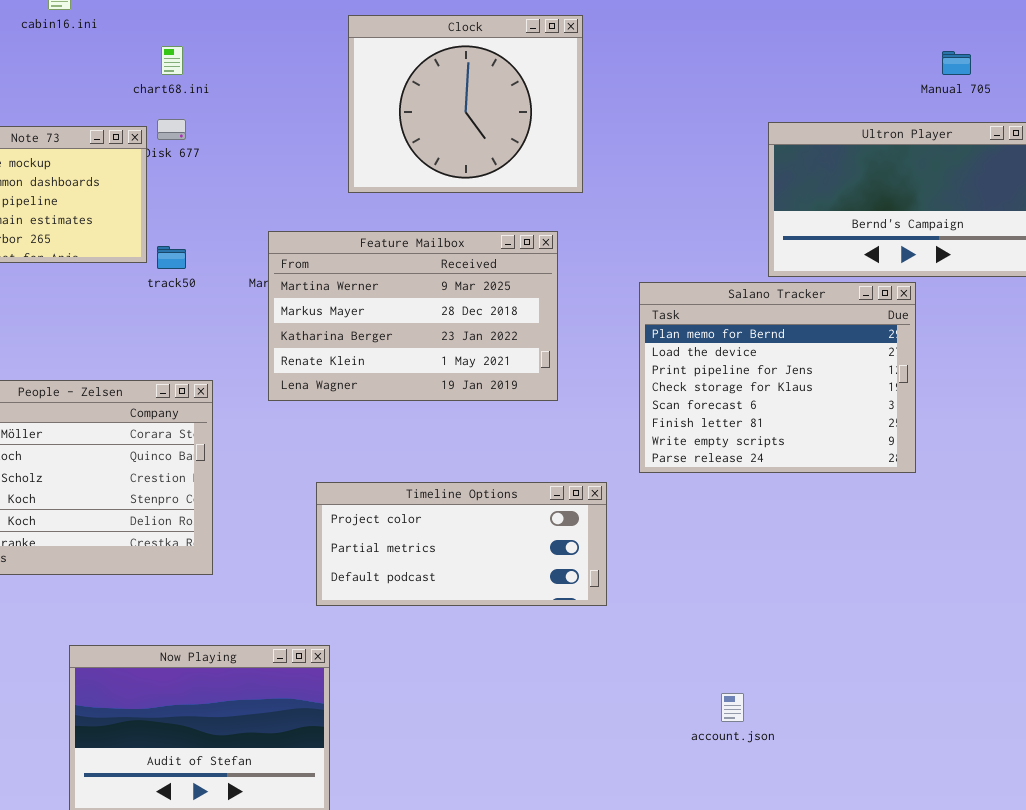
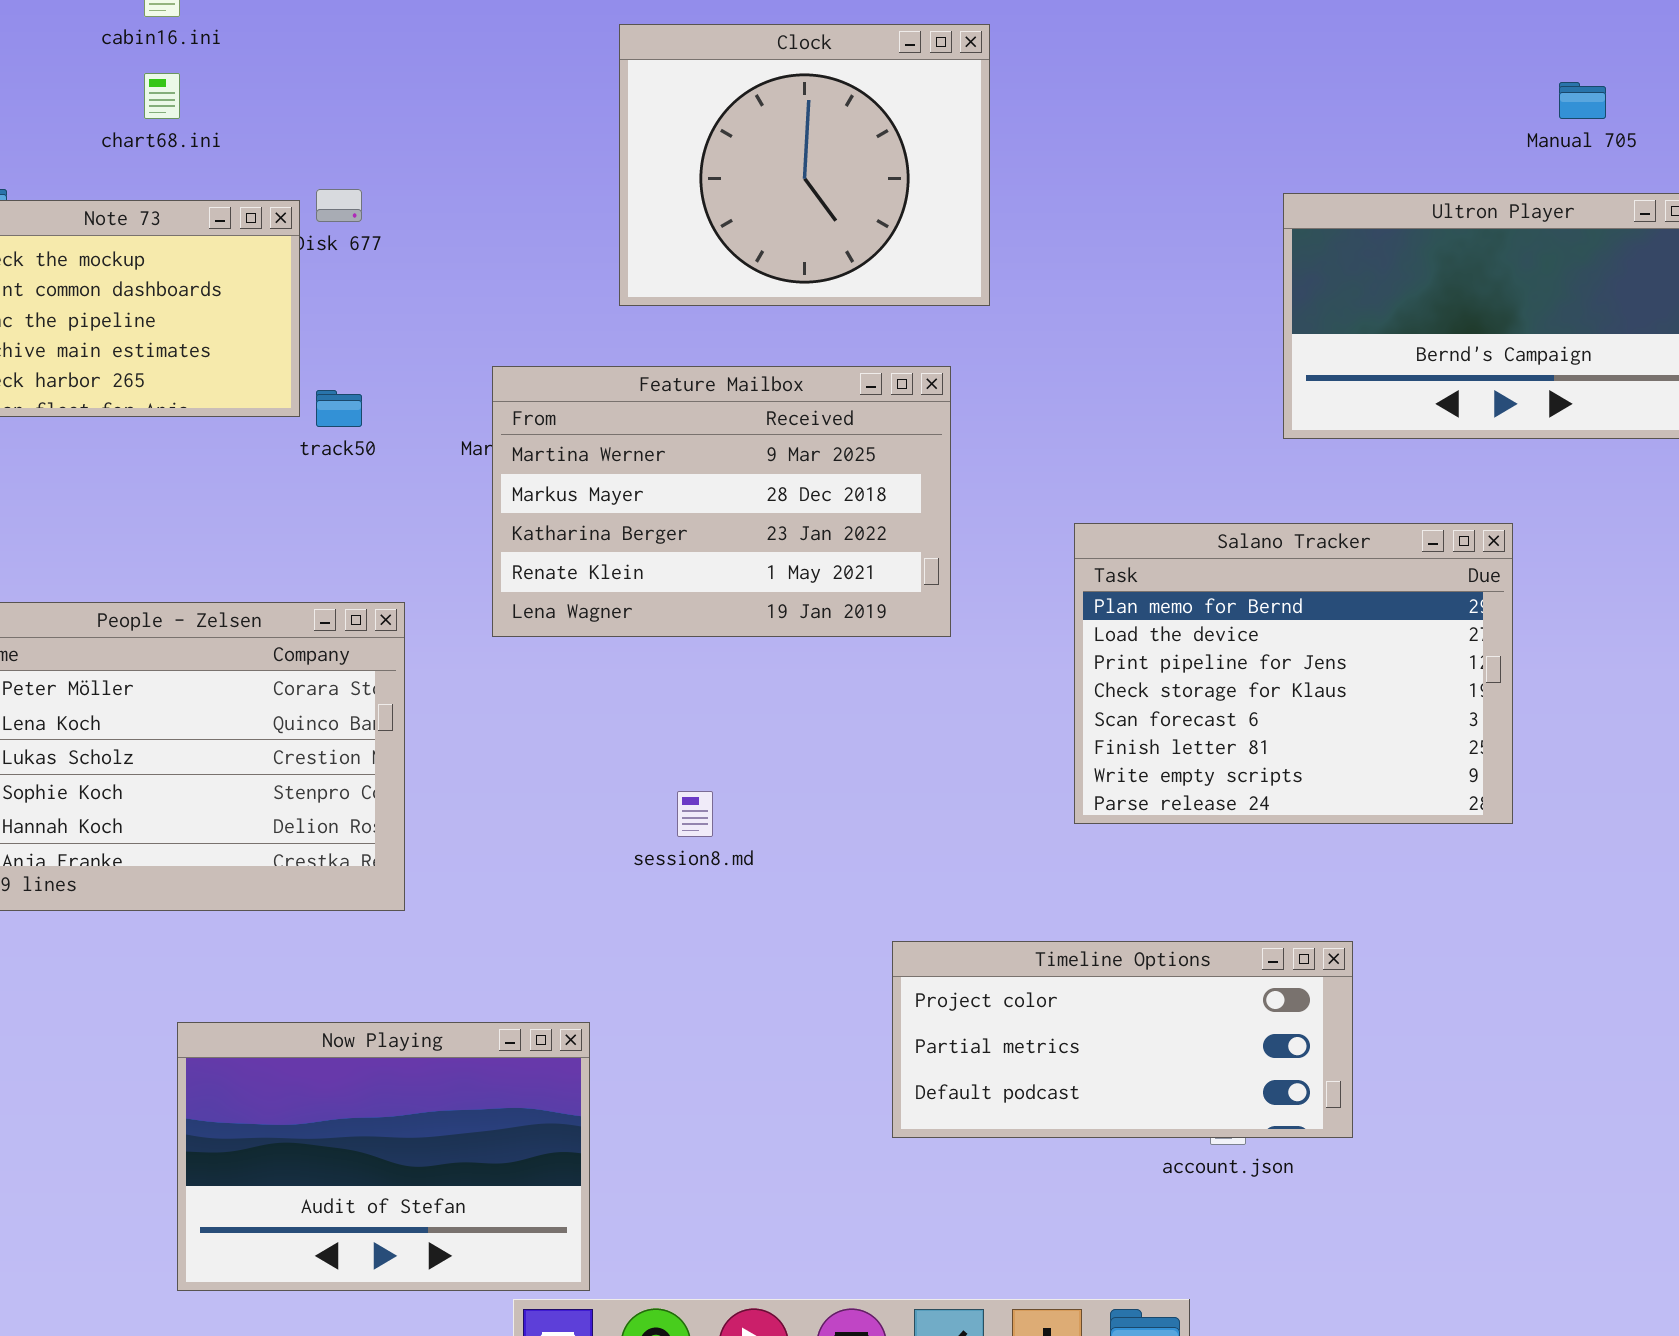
chart68.ini: [161,46,183,75] -> [144,73,180,119], moved
Salano Tracker: [639,282,916,473] -> [1074,523,1513,824], moved
Timeline Options: [316,482,607,606] -> [892,941,1353,1138], moved

